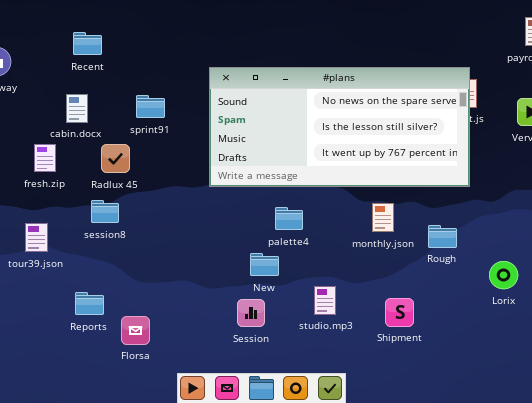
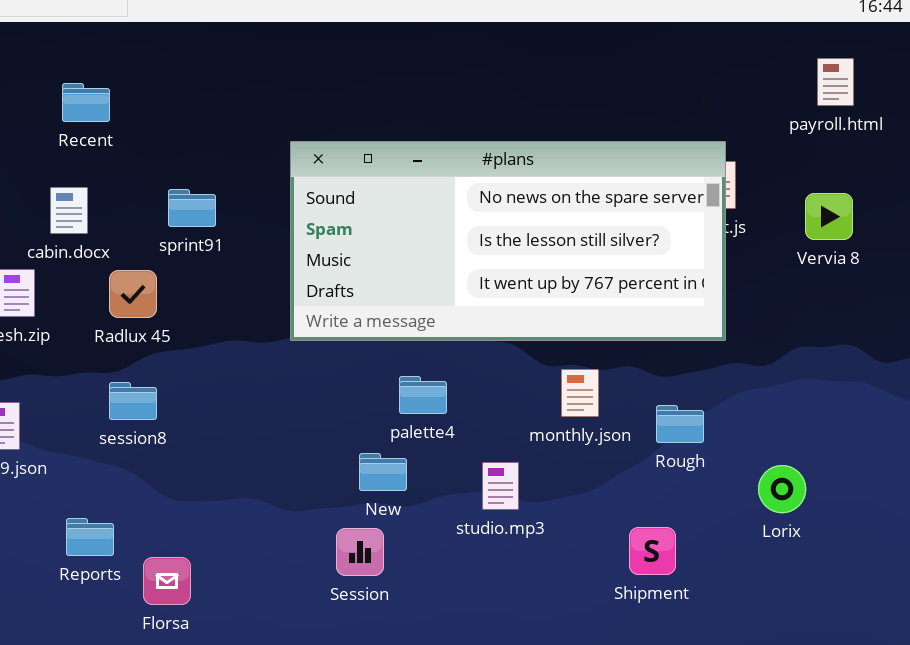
session8: [91,200,119,223] -> [109,382,157,420], moved
studio.mp3: [314,286,336,315] -> [482,462,519,510], moved
Shipment: [385,298,414,327] -> [629,527,676,575], moved

